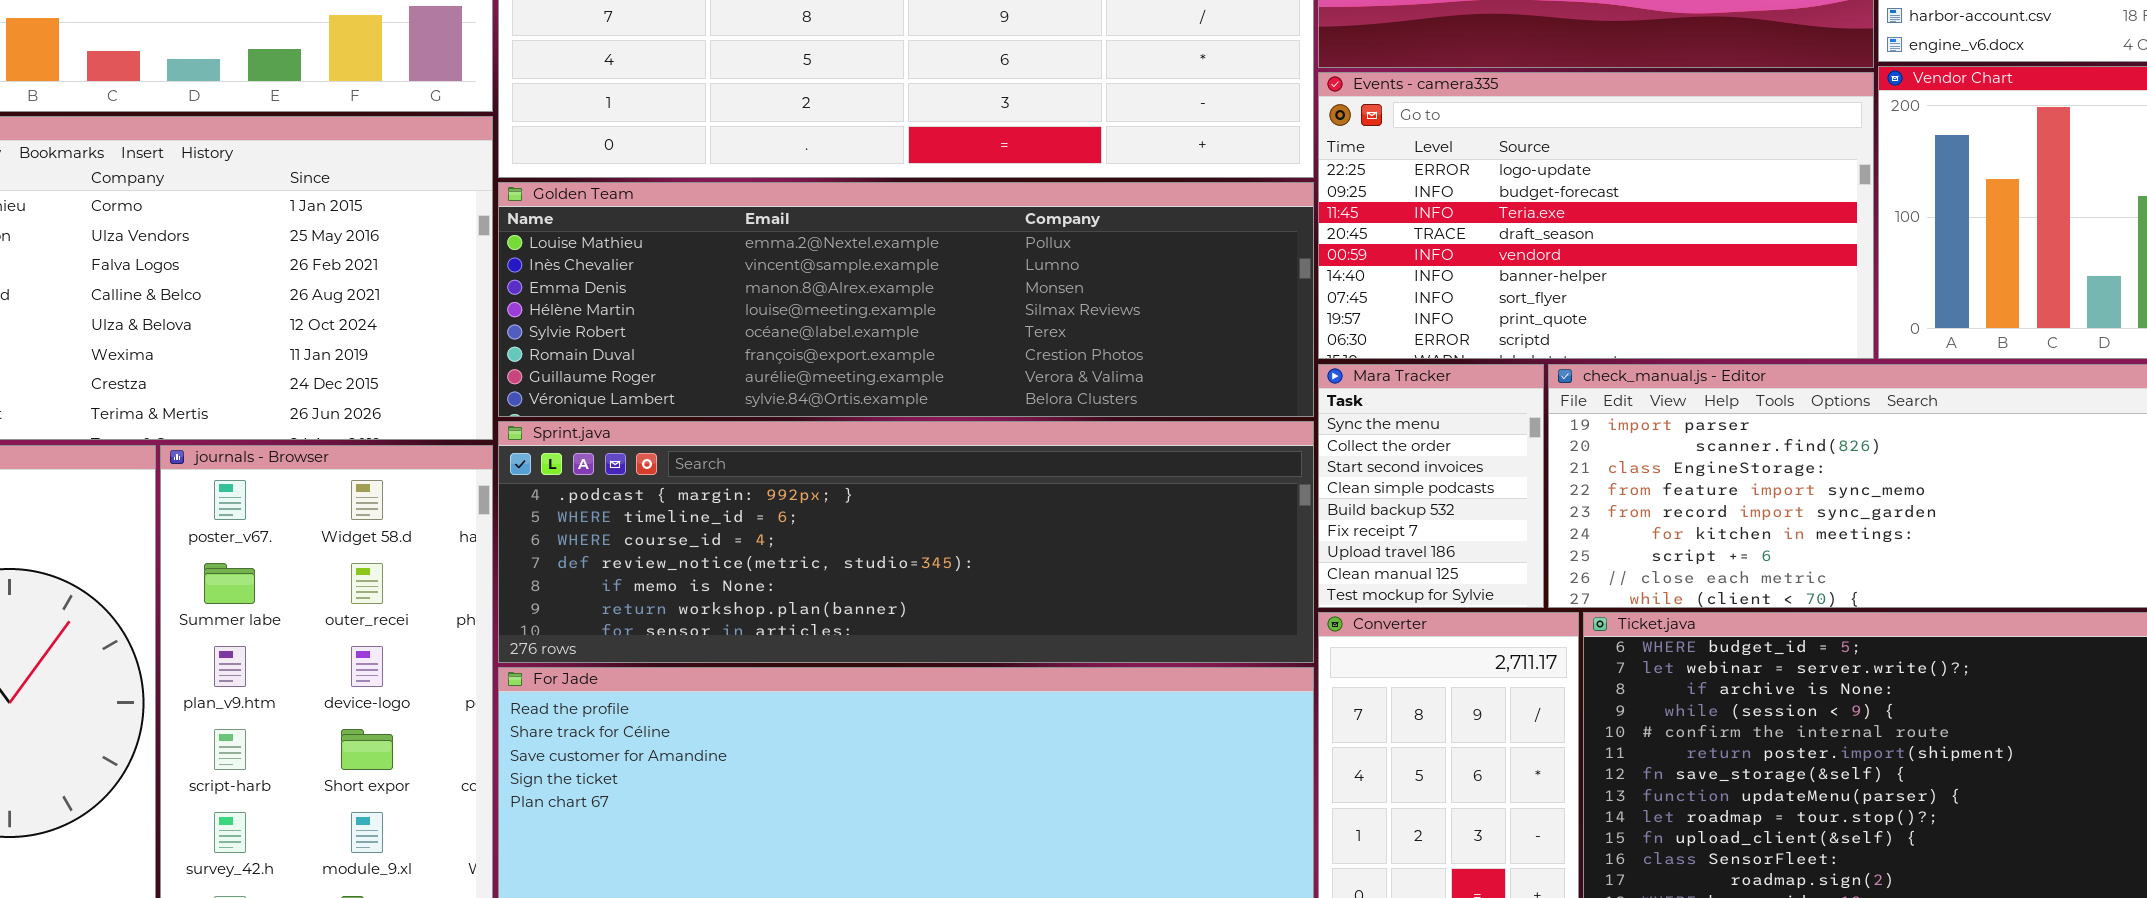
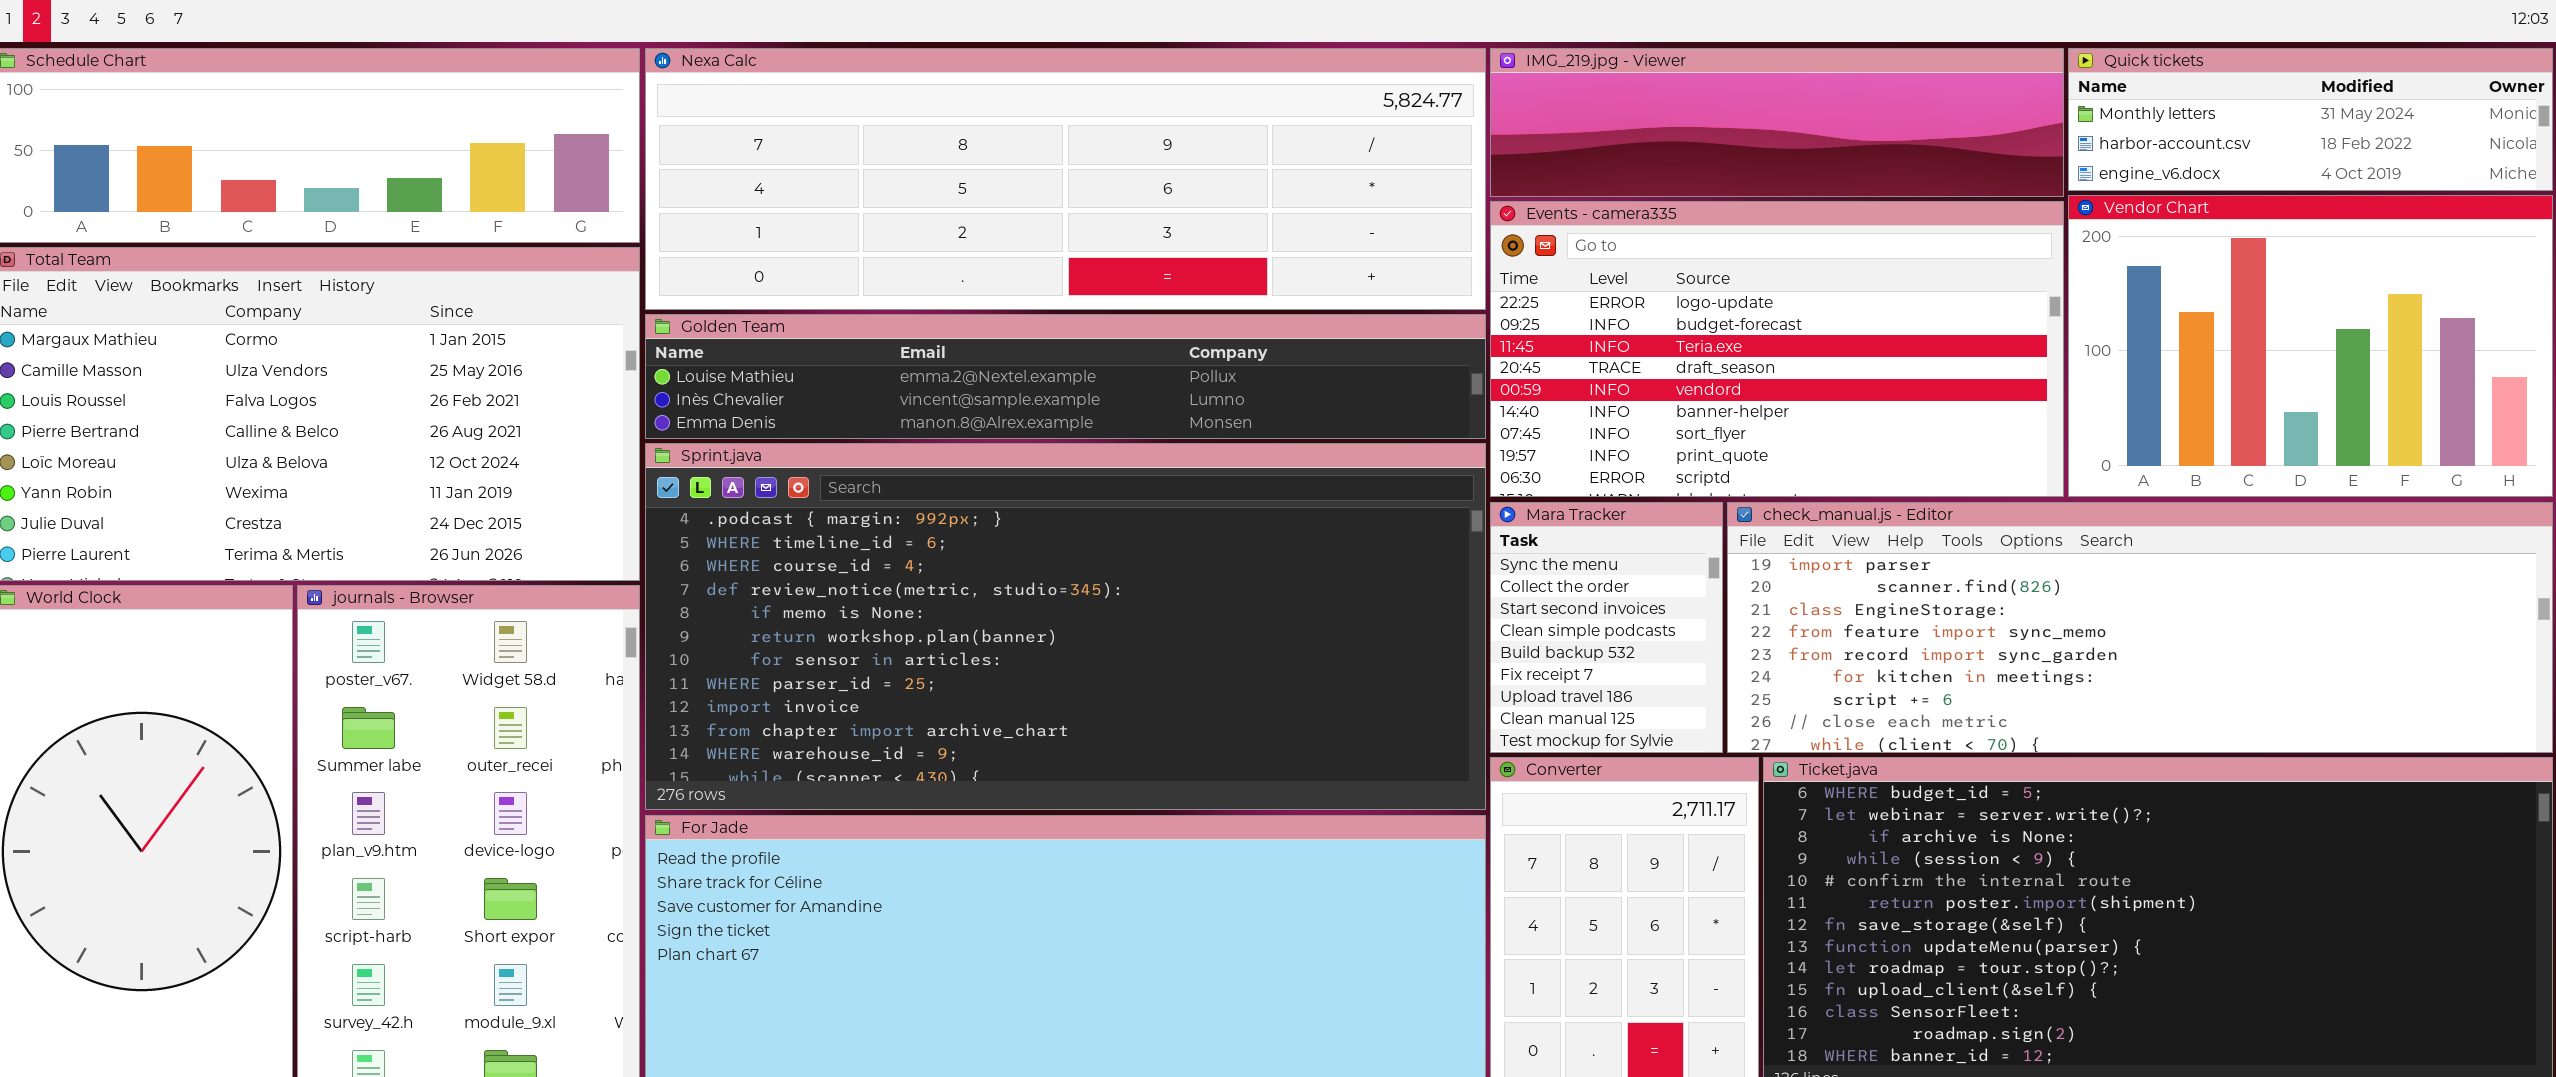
Golden Team: [498,182,1314,417] -> [645,314,1486,439], resized
Sprint.java: [498,421,1314,663] -> [645,443,1486,810], resized

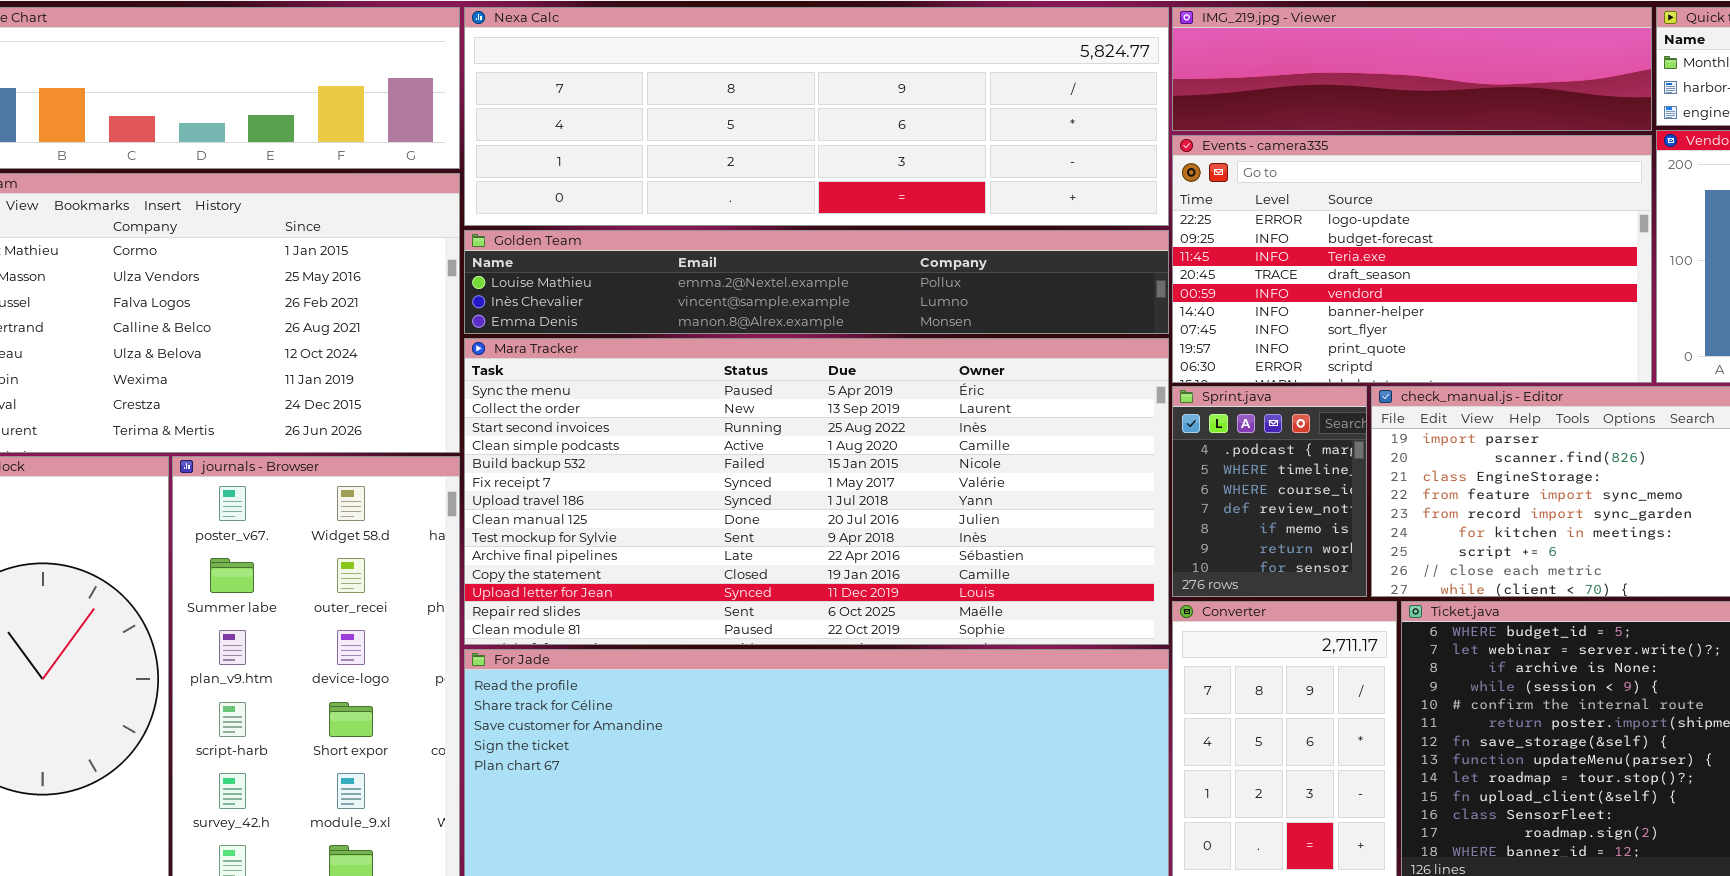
Sprint.java: [645,443,1486,810] -> [1172,386,1367,597], moved, resized
Mara Tracker: [1490,502,1723,753] -> [464,338,1169,645], moved, resized

